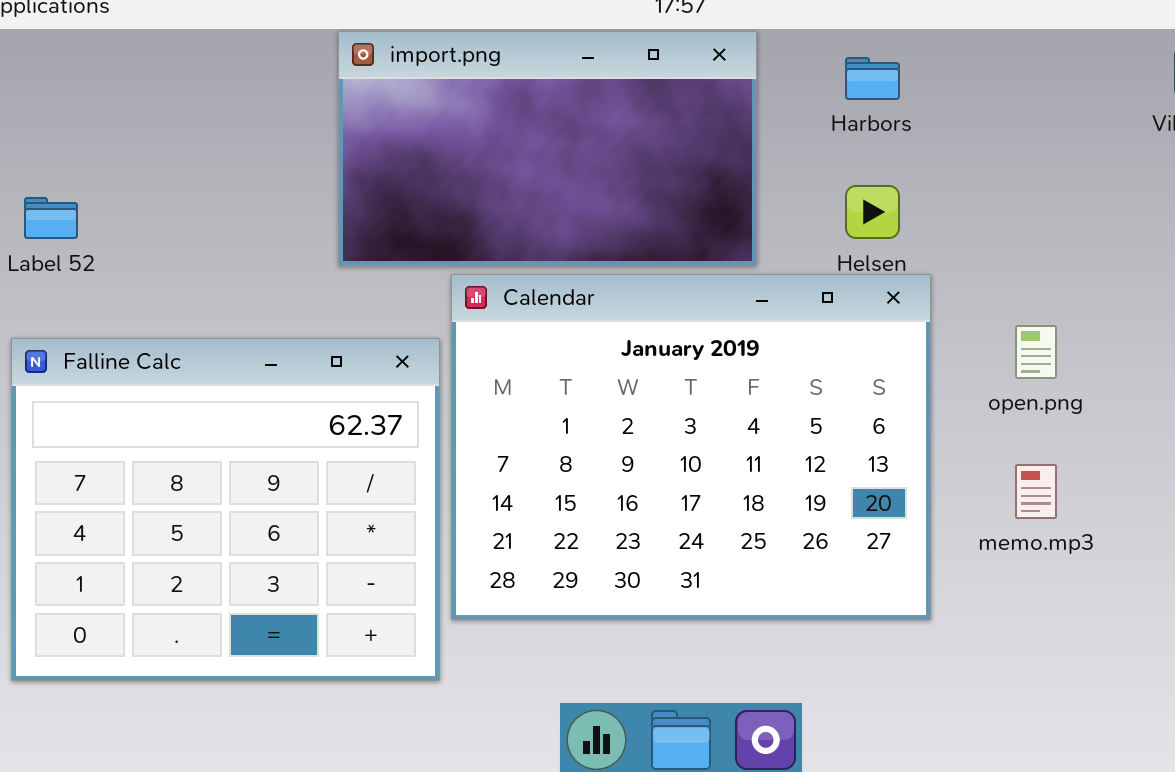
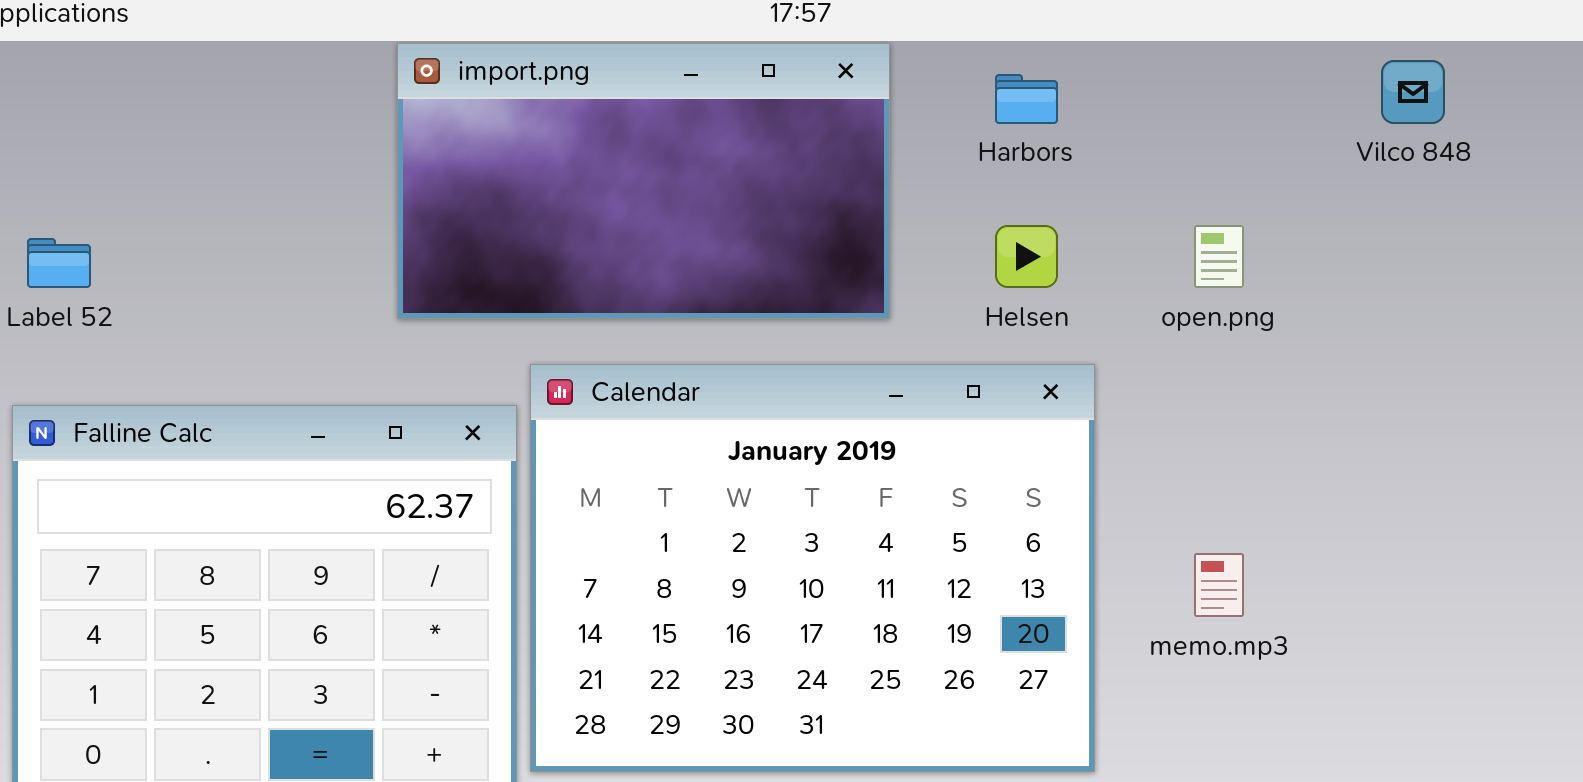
Calendar: [451,274,931,620] -> [530,364,1095,772], moved
open.png: [1015,325,1057,379] -> [1194,225,1244,288], moved

